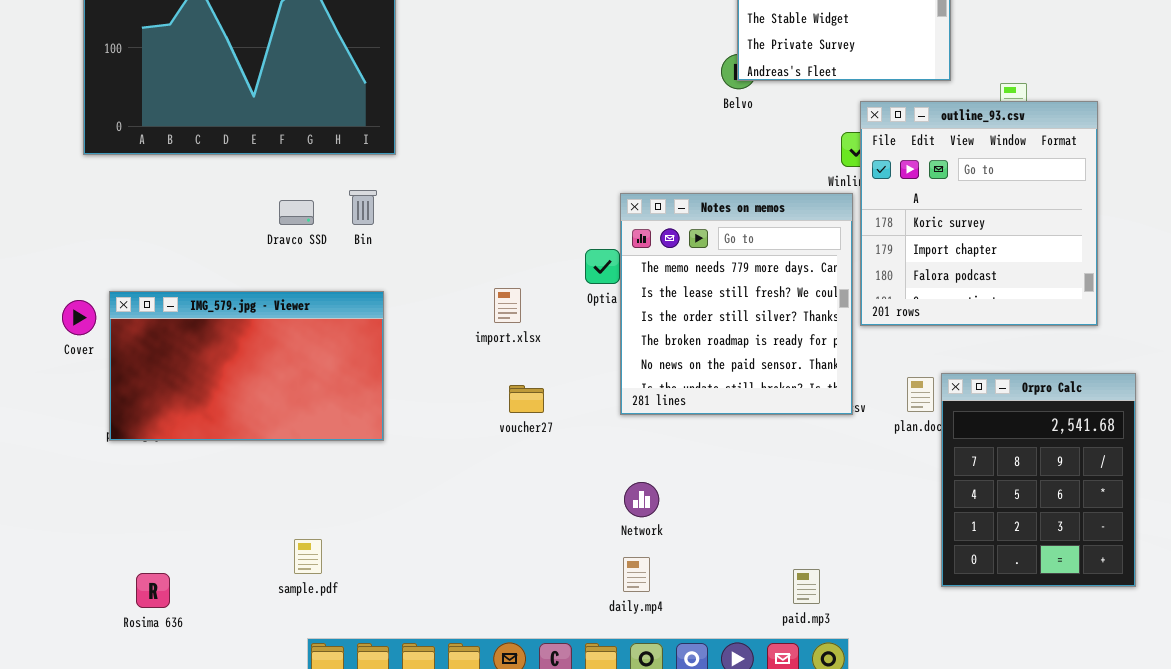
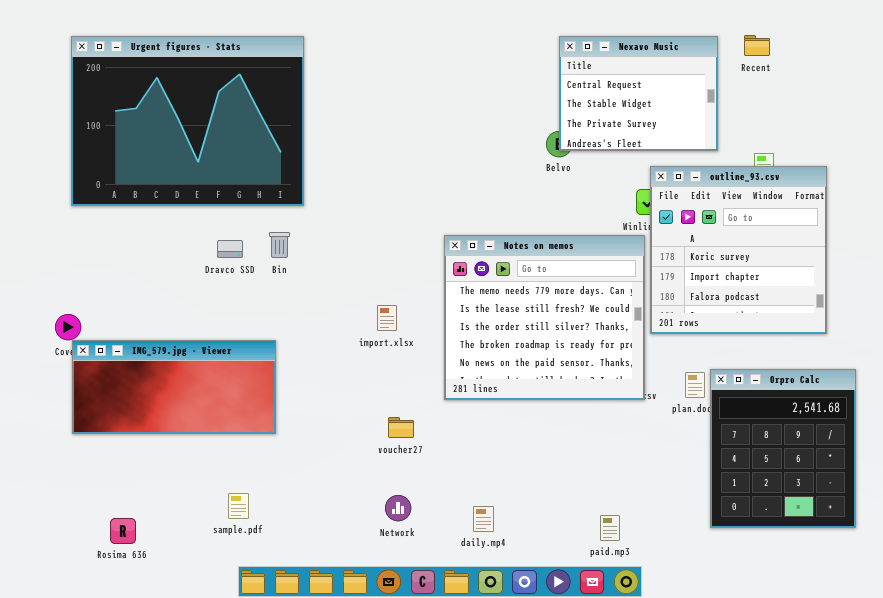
Notes on memos: [620,193,853,415] -> [444,235,645,400], resized
IMG_579.jpg - Viewer: [109,291,384,441] -> [72,340,276,434], moved, resized
voucher27: [509,385,544,413] -> [388,417,414,438], moved
Network: [624,482,659,517] -> [385,495,411,521], moved

